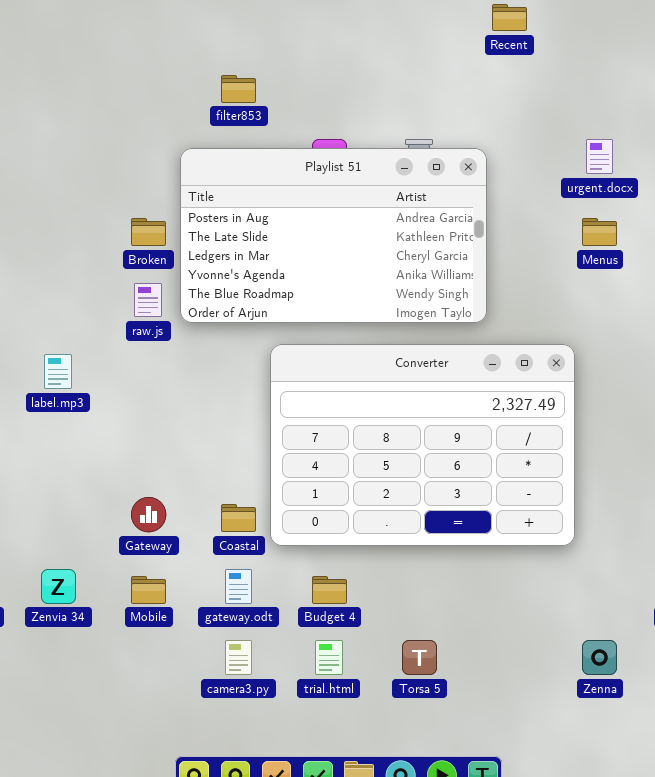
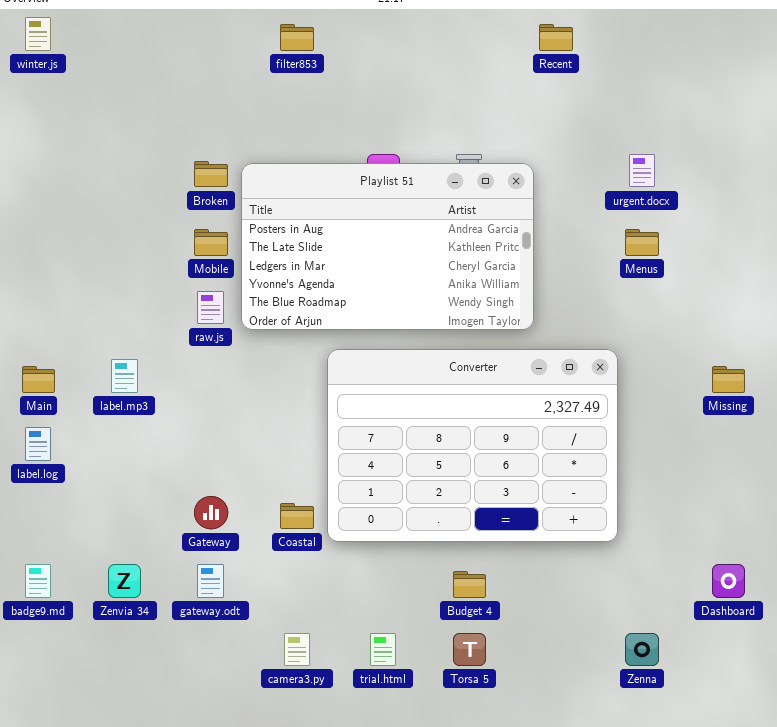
filter853: [221,75,256,103] -> [280,24,314,51], moved
Broken: [131,218,166,246] -> [194,161,228,187], moved
gateway.odt: [225,569,252,604] -> [197,564,224,598], moved
Mobile: [131,576,166,604] -> [194,229,228,256], moved
Budget 4: [312,576,347,604] -> [453,571,486,598], moved

